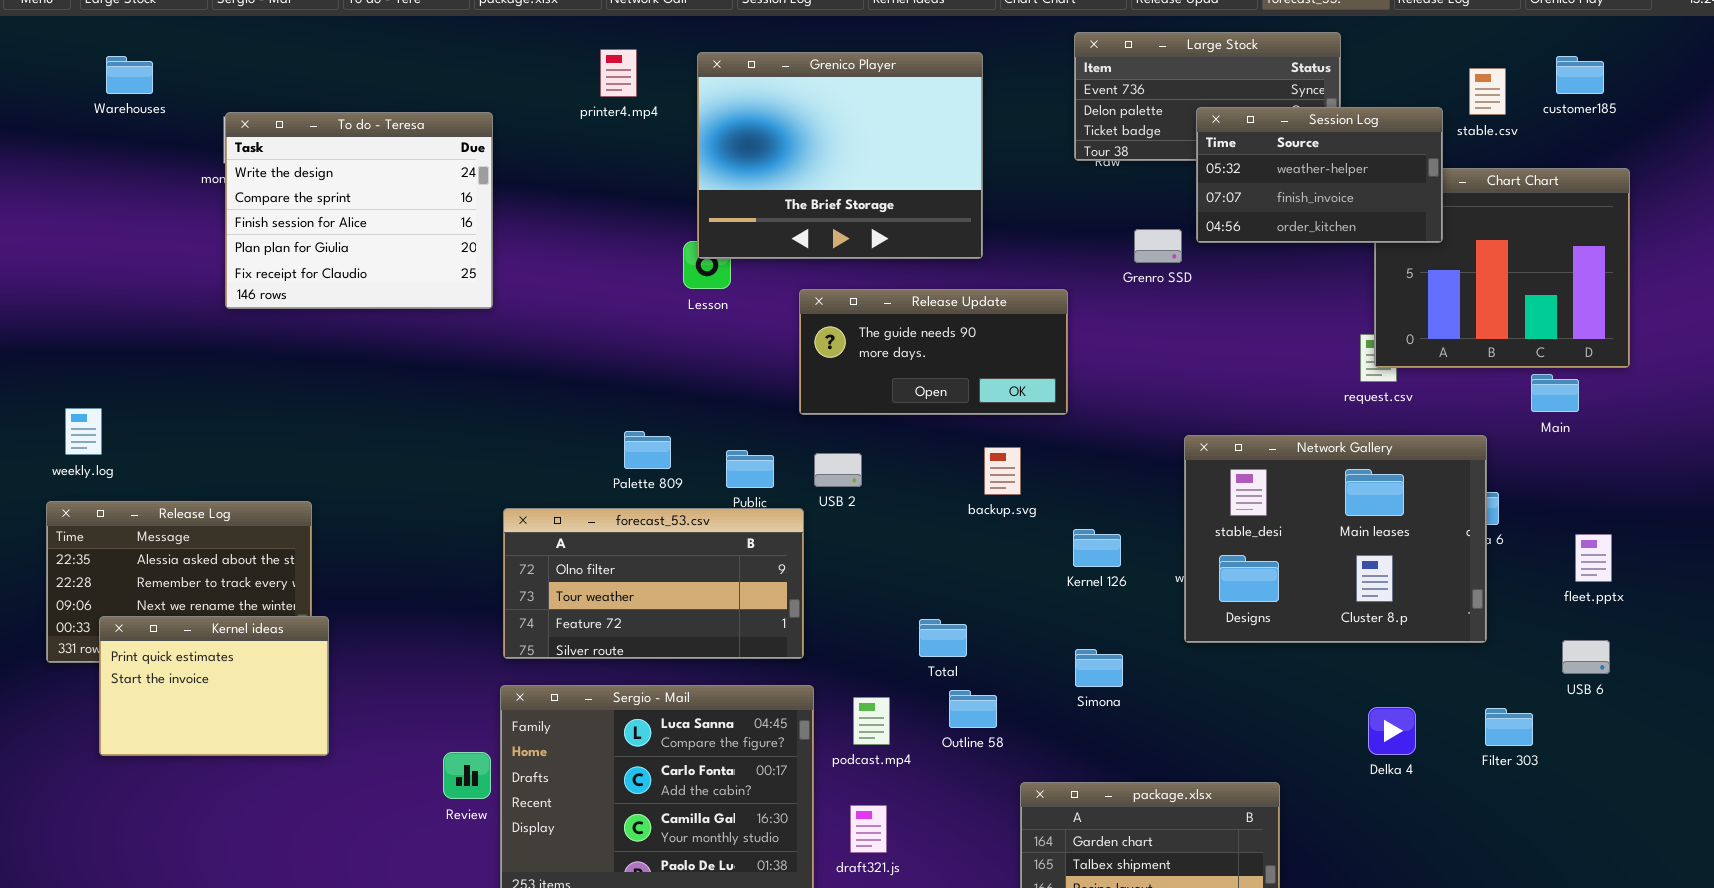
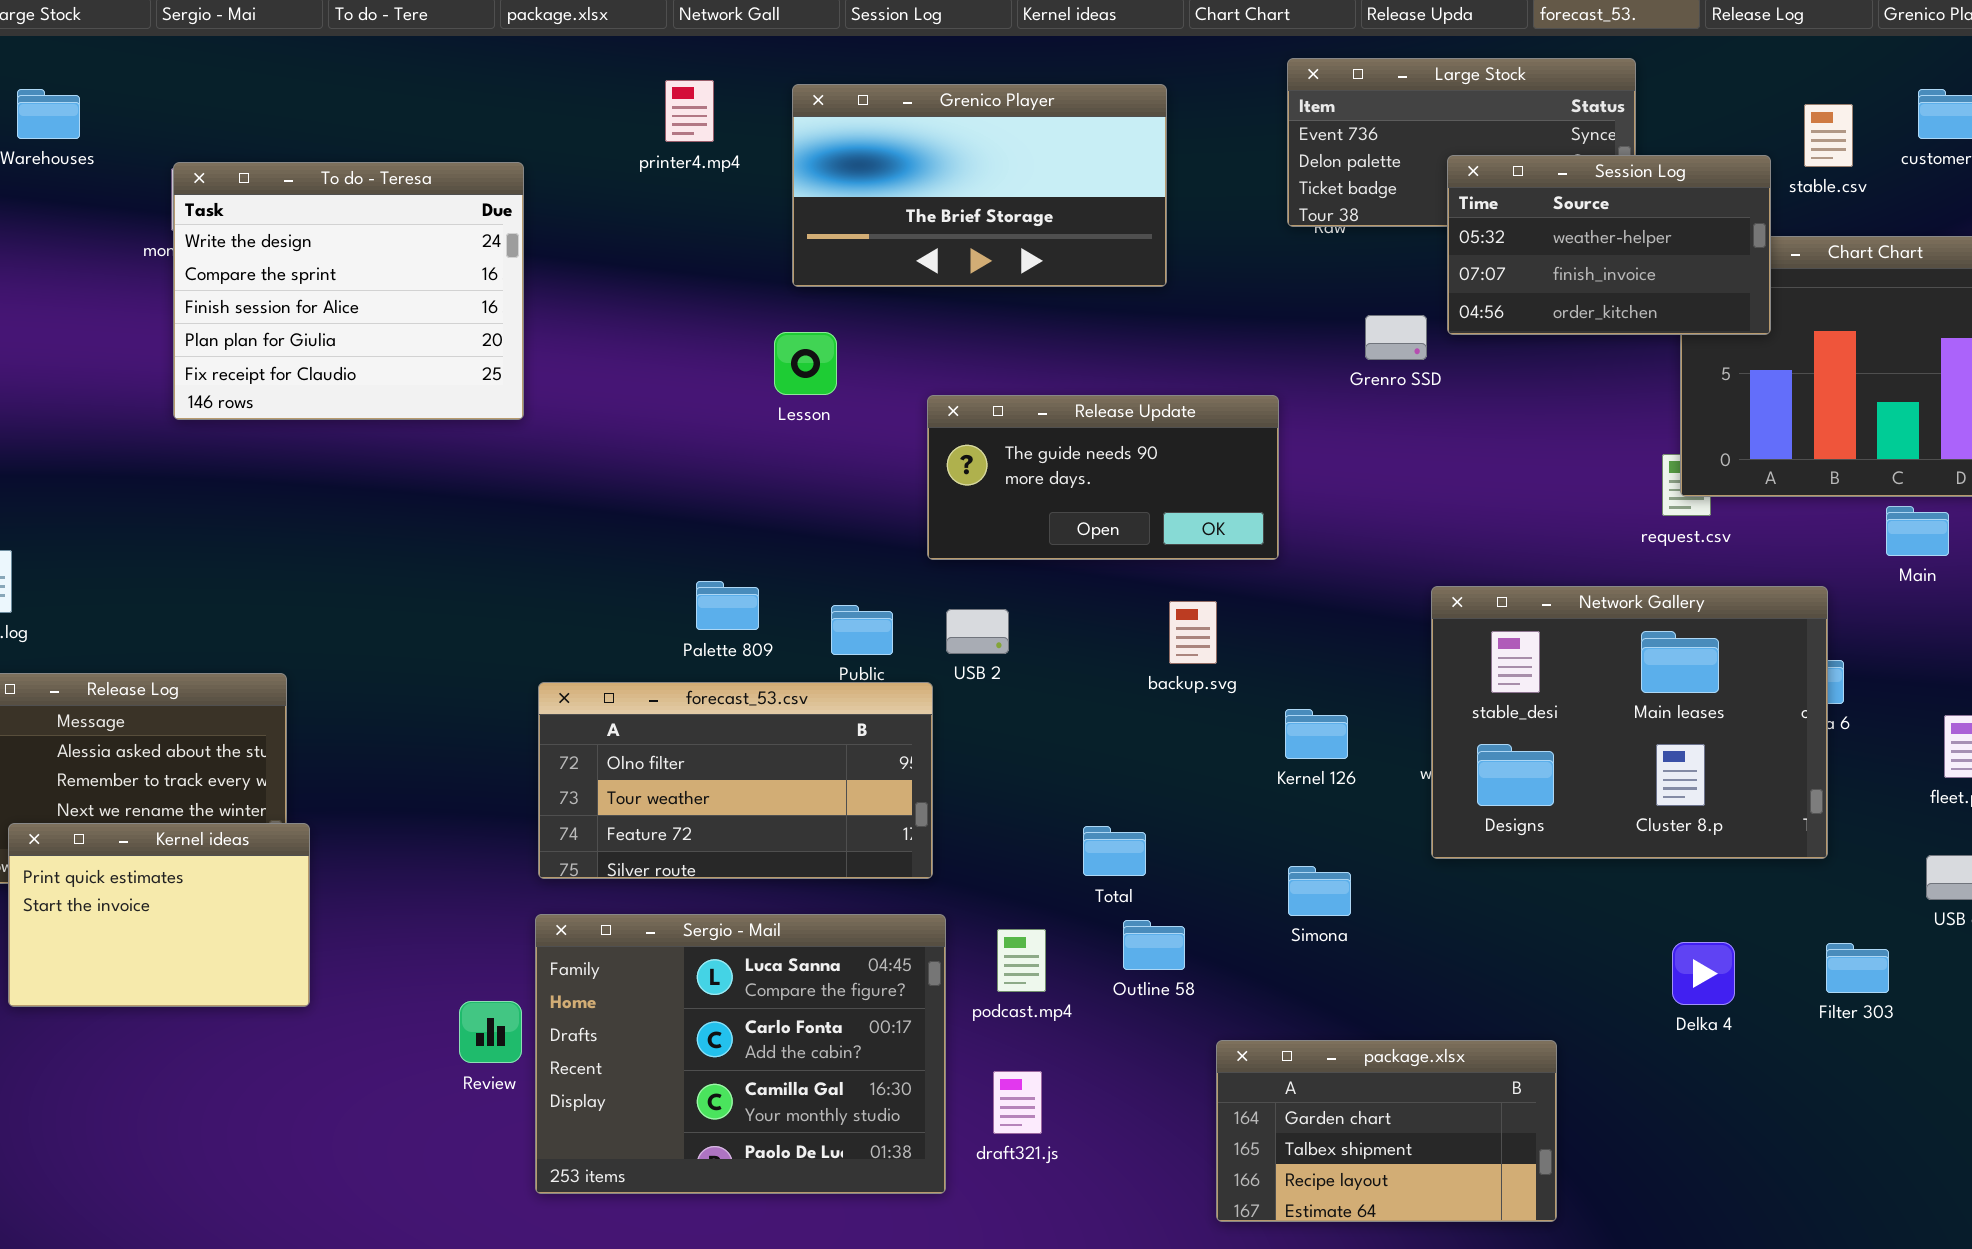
Grenico Player: [697,52,983,259] -> [792,84,1167,287], resized

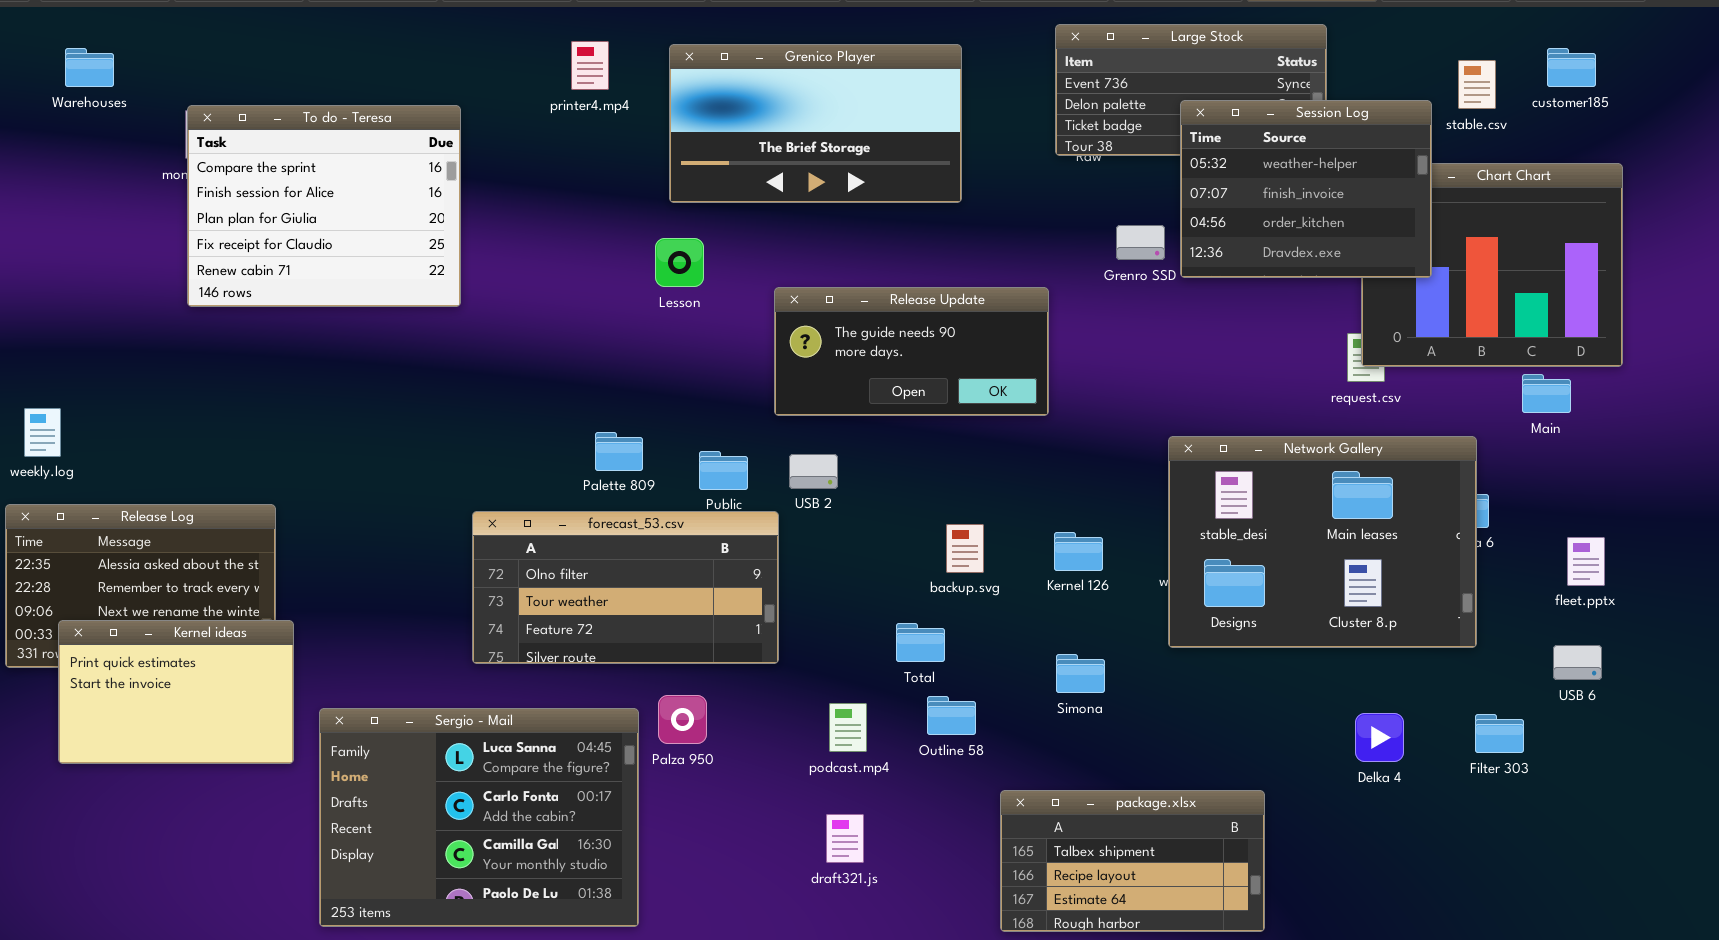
Session Log: [1447,155,1771,335] -> [1180,100,1432,278], resized
To do - Teresa: [173,162,524,420] -> [187,105,461,307], scrolled down 1 row
backup.svg: [1169,601,1217,664] -> [946,524,984,573], moved
Sergio - Mail: [535,914,946,1194] -> [319,708,639,927], moved
package.xlsx: [1216,1040,1557,1222] -> [1000,790,1265,932], scrolled down 1 row

